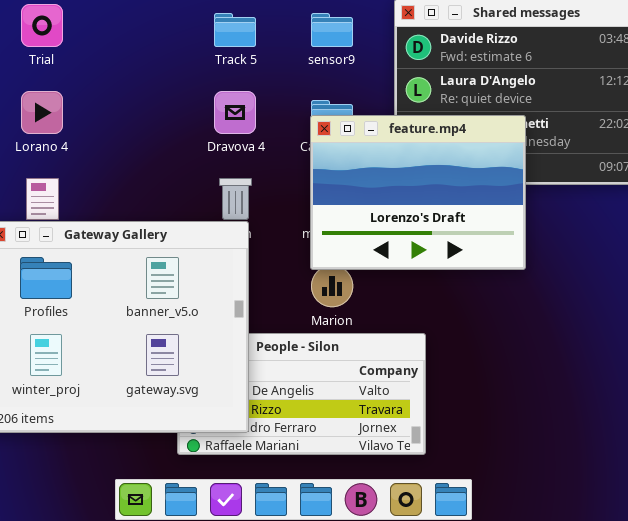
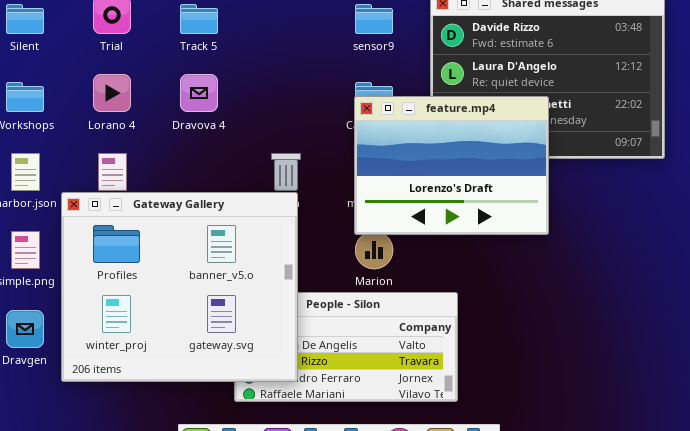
Track 5: [214,13,256,47] -> [180,4,218,34], moved
Dravova 4: [214,91,256,134] -> [180,74,218,112], moved

